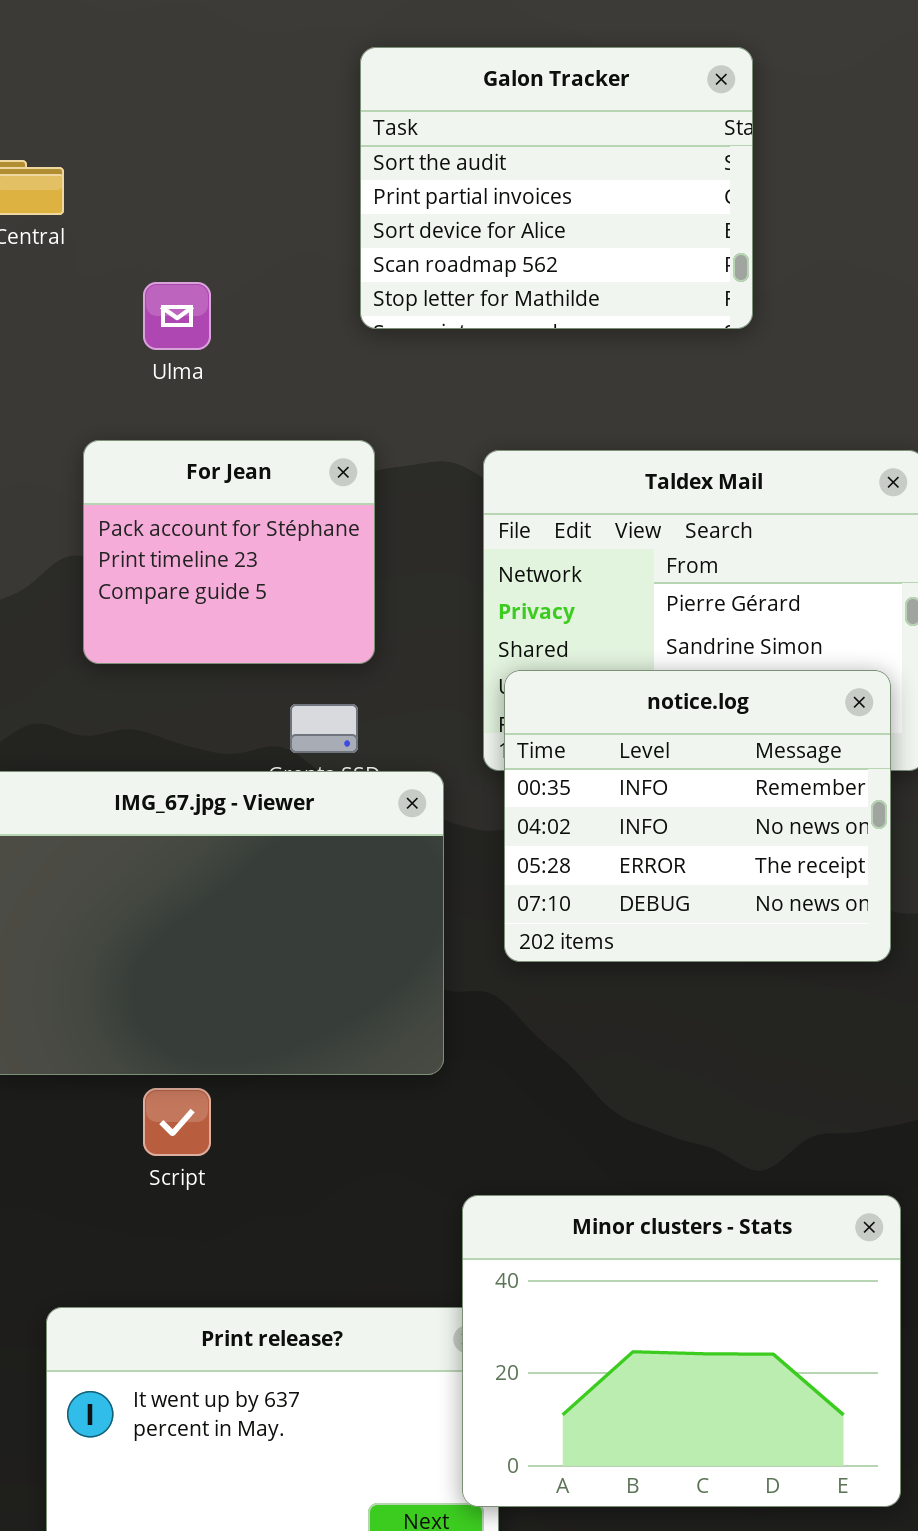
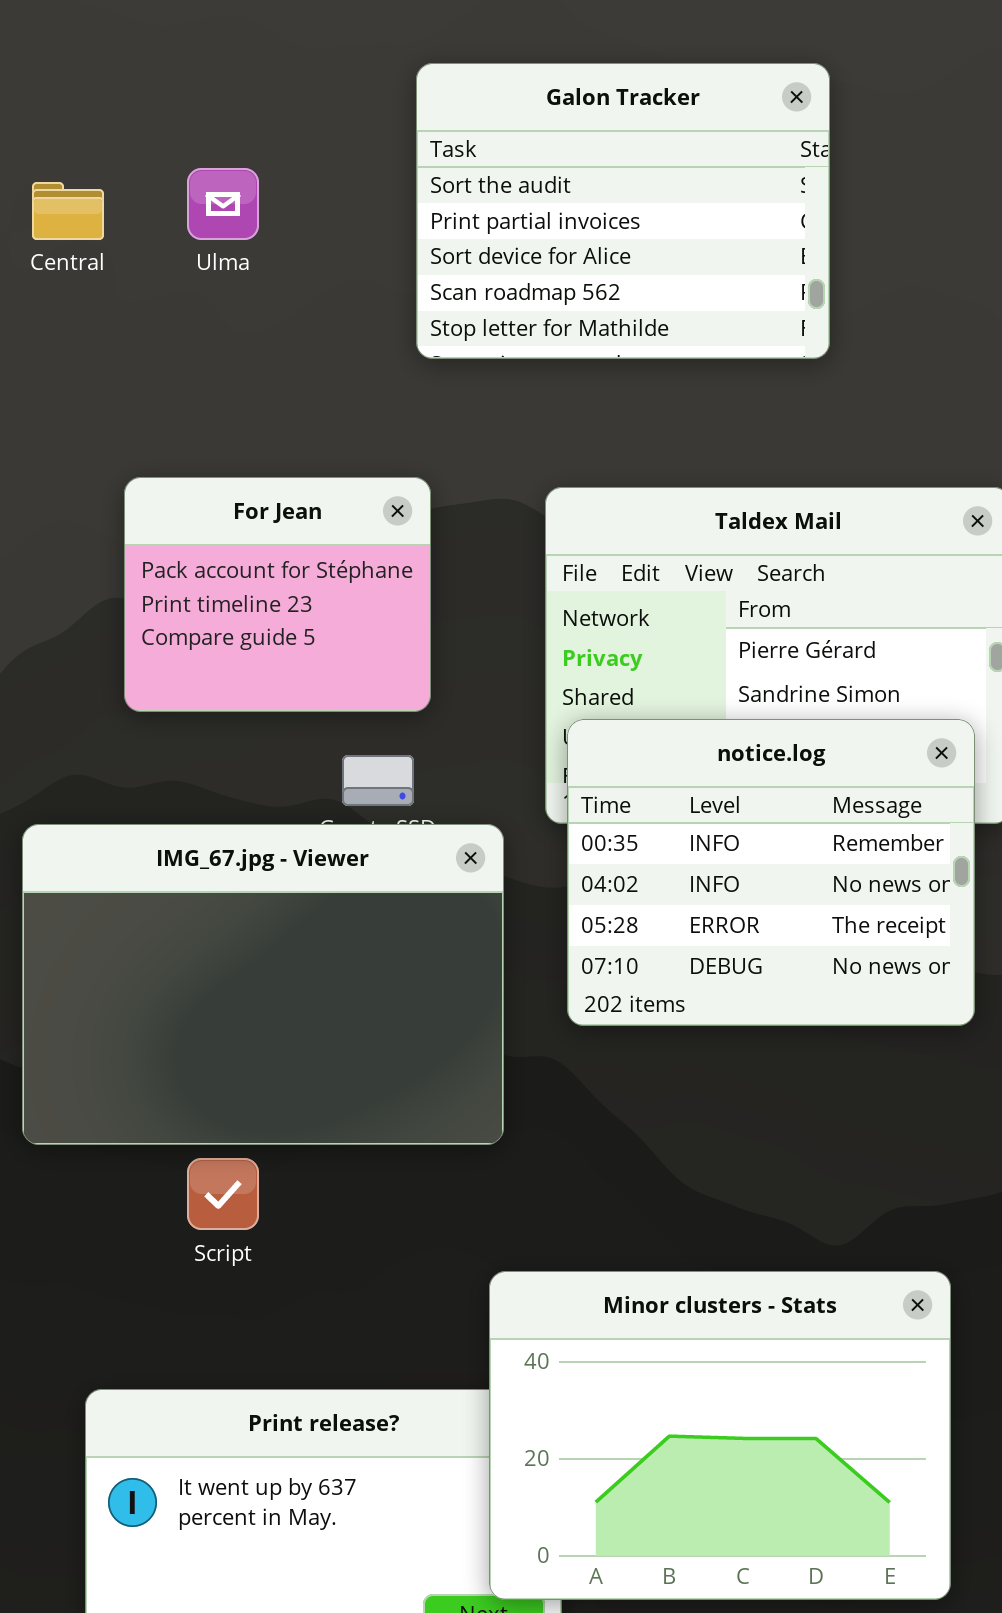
Ulma: [143,282,211,350] -> [187,168,259,240], moved
Minor clusters - Stats: [462,1195,901,1507] -> [489,1271,951,1600], moved

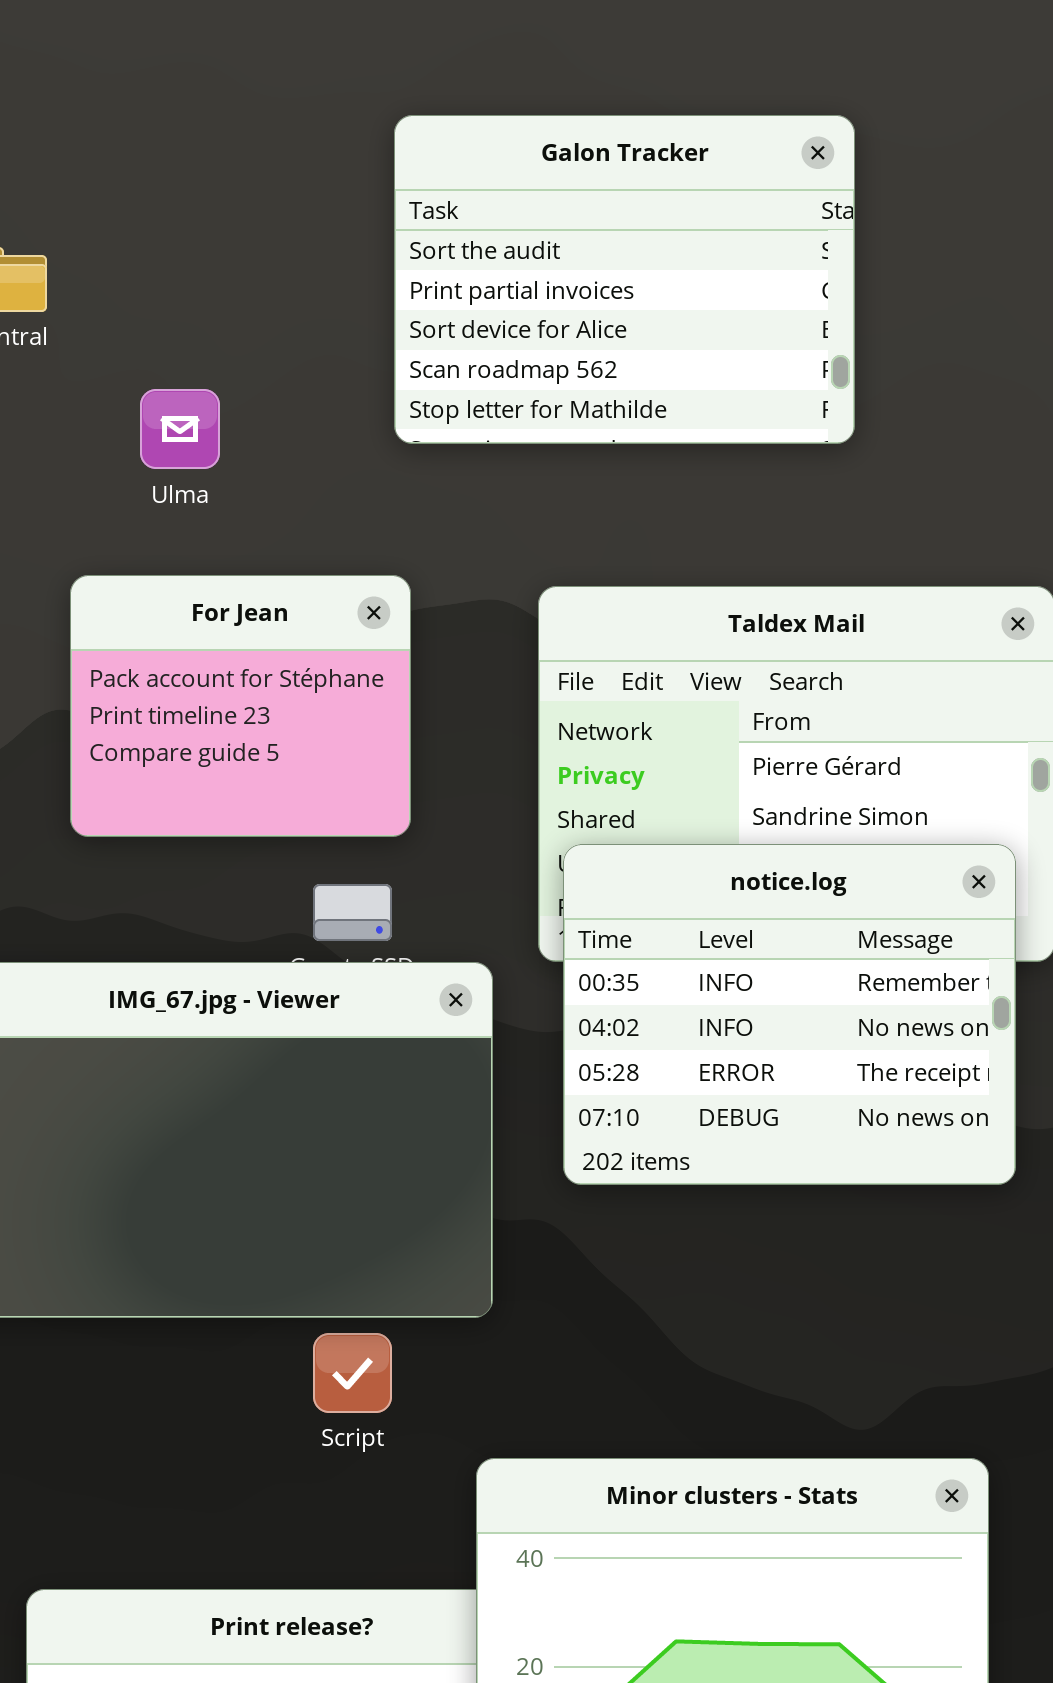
Ulma: [187,168,259,240] -> [140,389,220,469], moved
Script: [187,1158,259,1230] -> [313,1333,392,1413], moved

